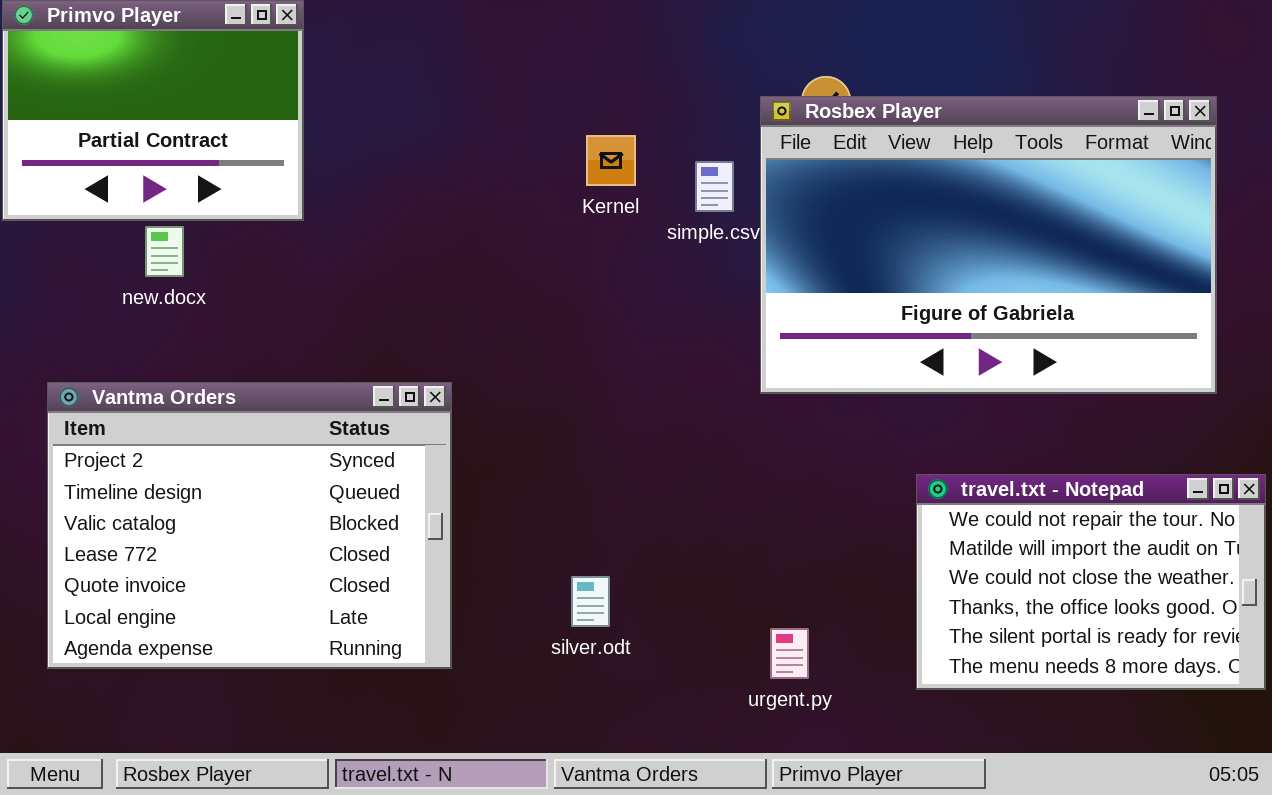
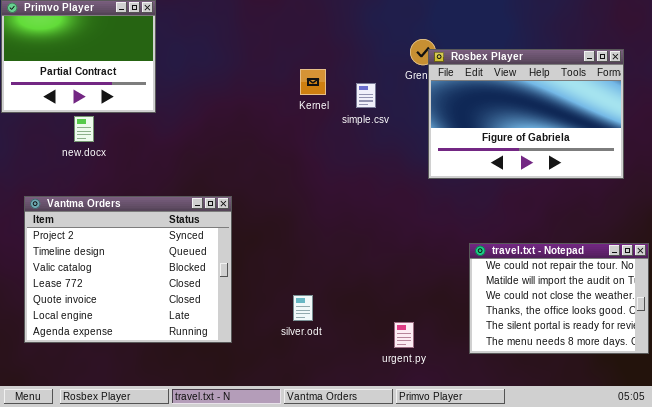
Rosbex Player: [760,96,1217,394] -> [428,49,624,179], resized

